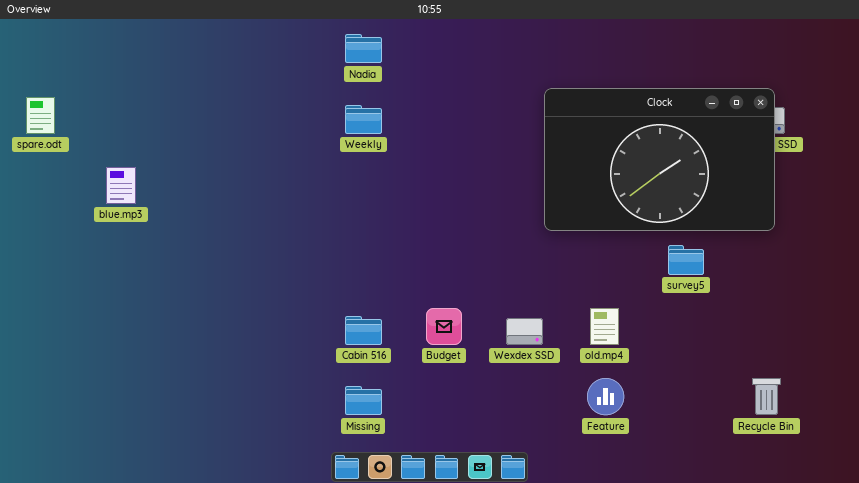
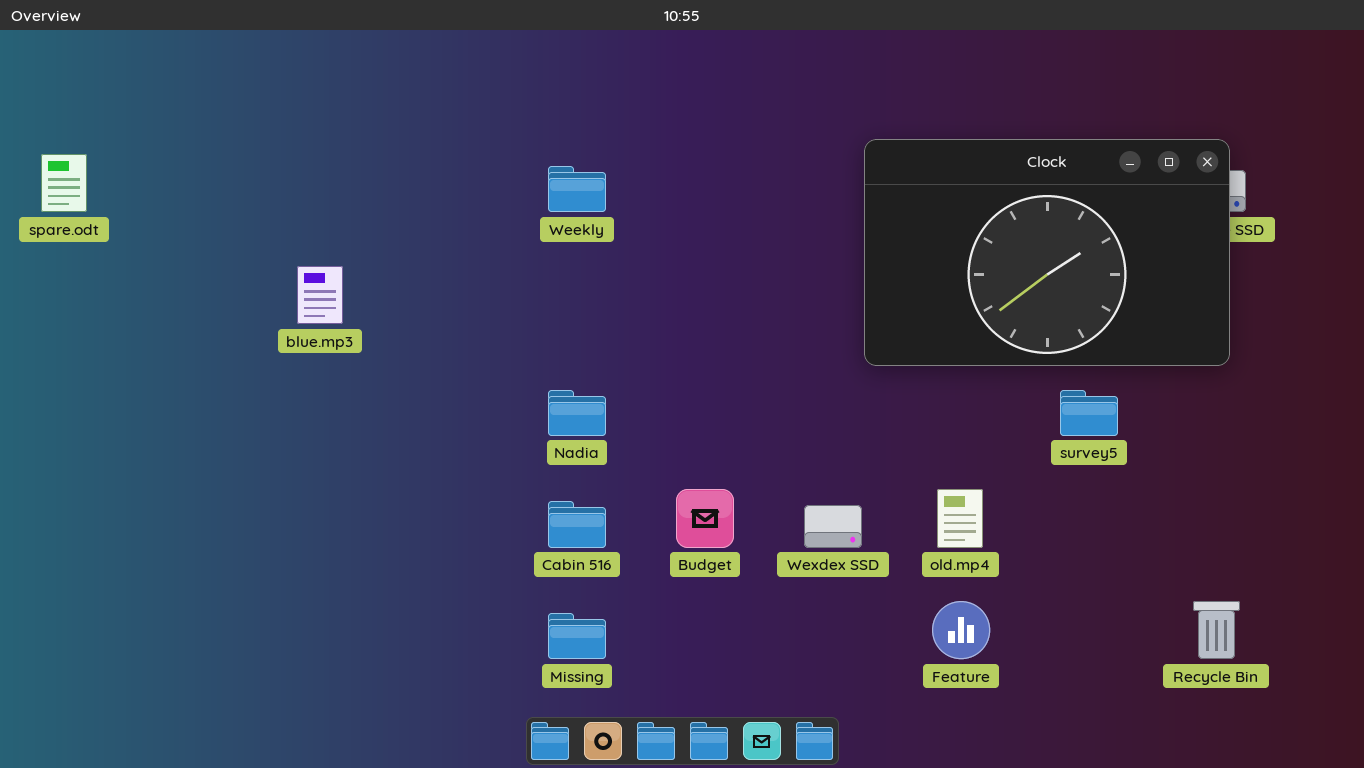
Nadia: [345,34,382,63] -> [548,390,606,436], moved
blue.mp3: [106,167,136,204] -> [297,266,343,324], moved

